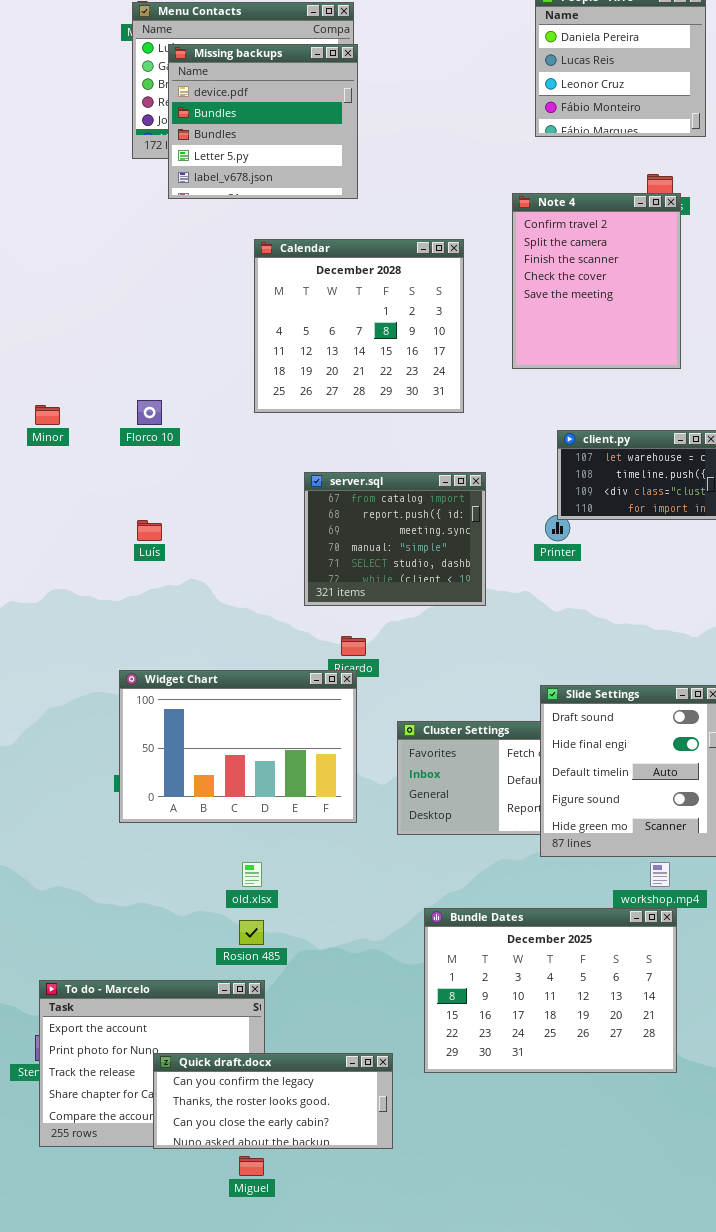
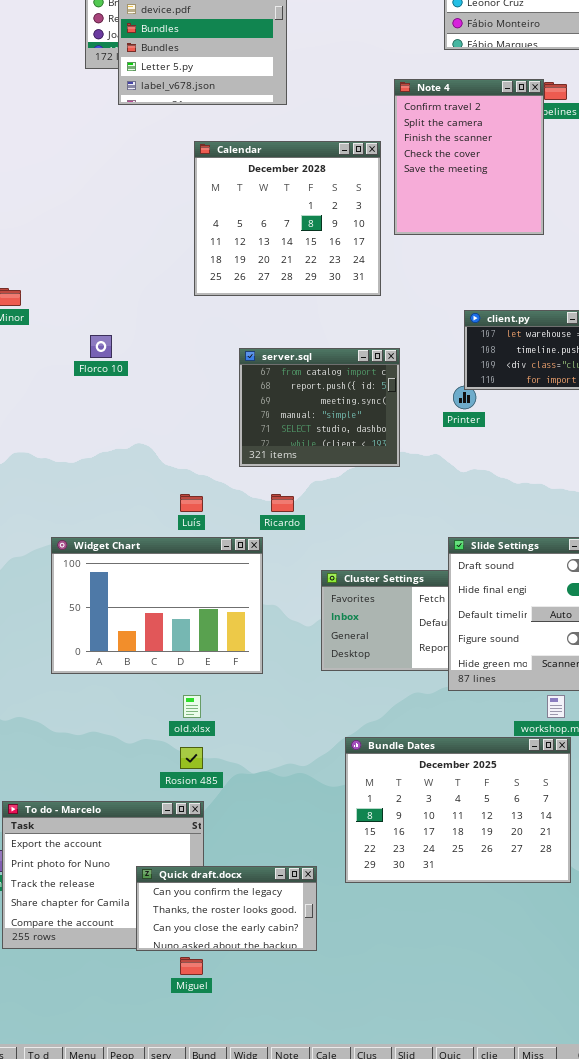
Note 4: [512,193,681,369] -> [394,79,544,235], moved
Florco 10: [137,400,162,425] -> [90,335,112,358], moved
Luís: [137,520,162,541] -> [180,494,203,512], moved
Widget Chart: [119,670,357,823] -> [51,537,263,674], moved
Quick draft.docx: [153,1053,393,1149] -> [136,866,317,951], resized

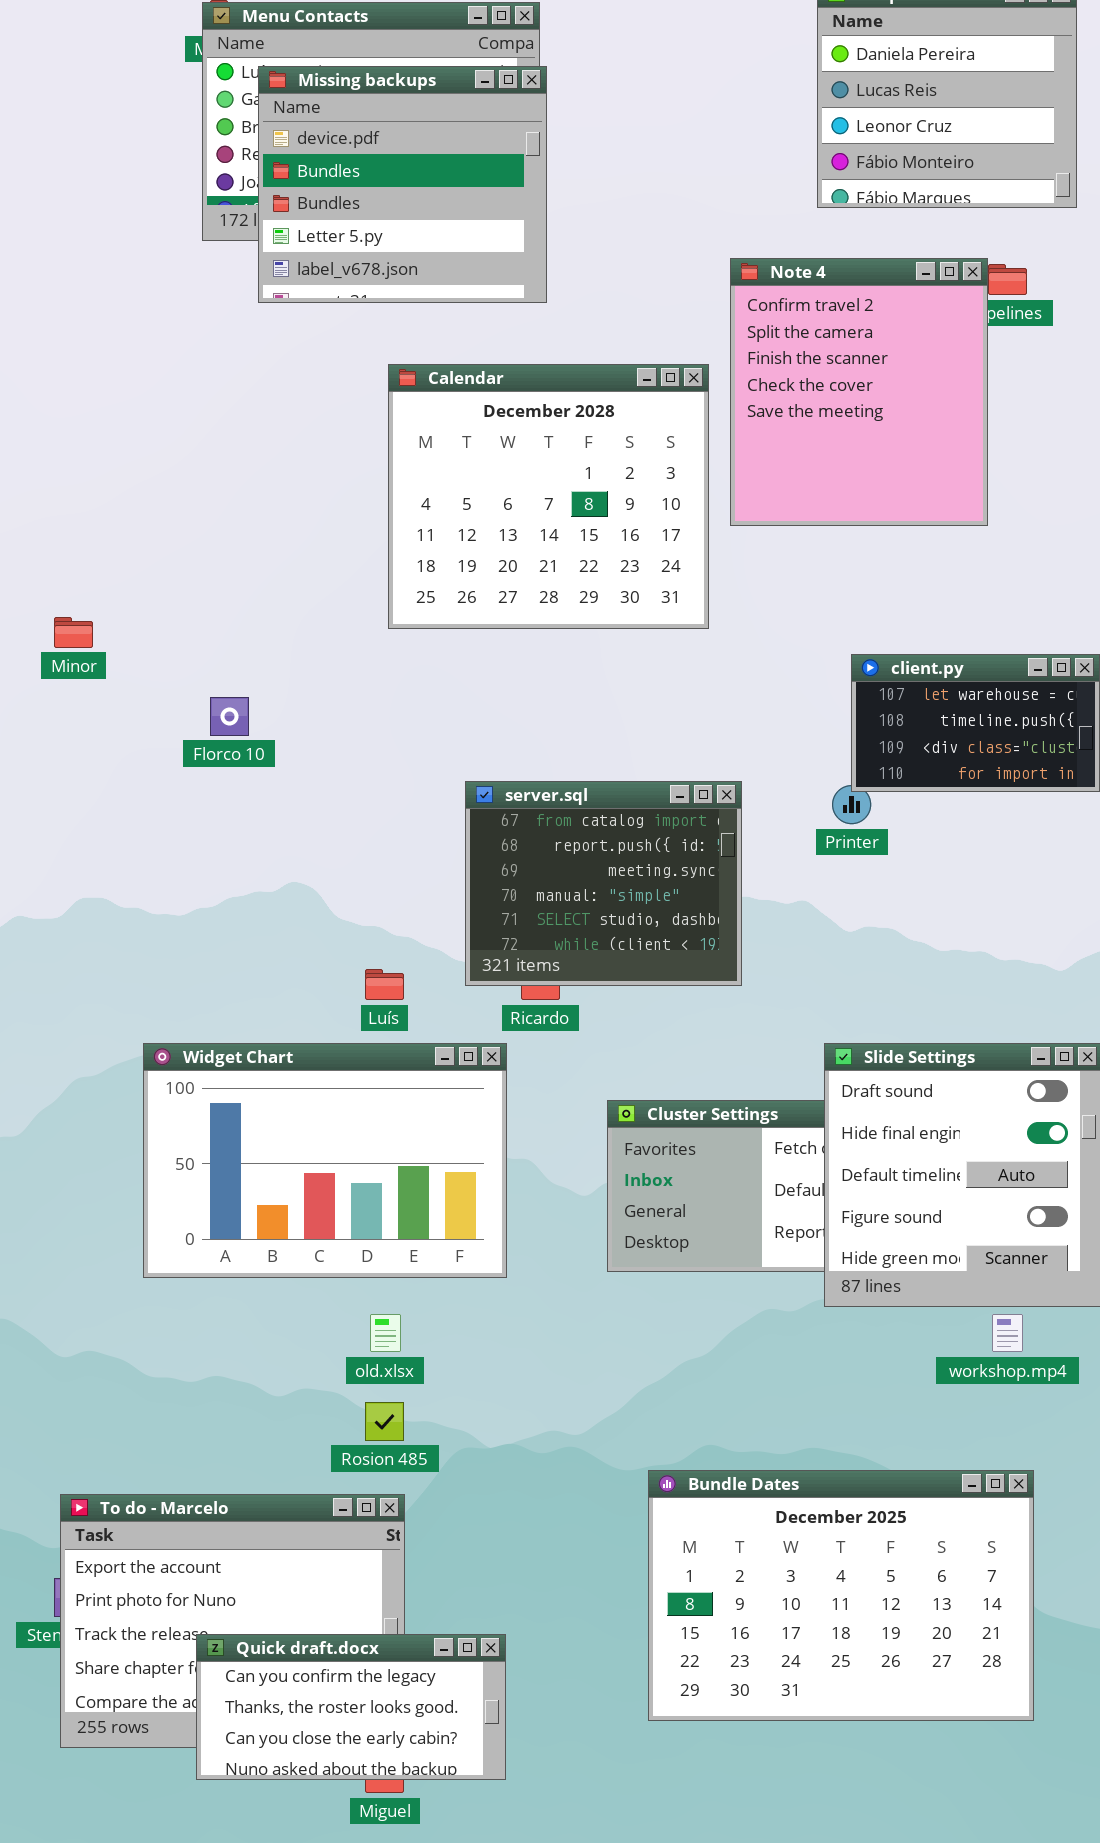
server.sql: [239,348,400,467] -> [465,781,742,986], moved
Bundle Dates: [345,737,571,883] -> [648,1470,1034,1721], moved
Quick draft.docx: [136,866,317,951] -> [196,1634,506,1780], moved

